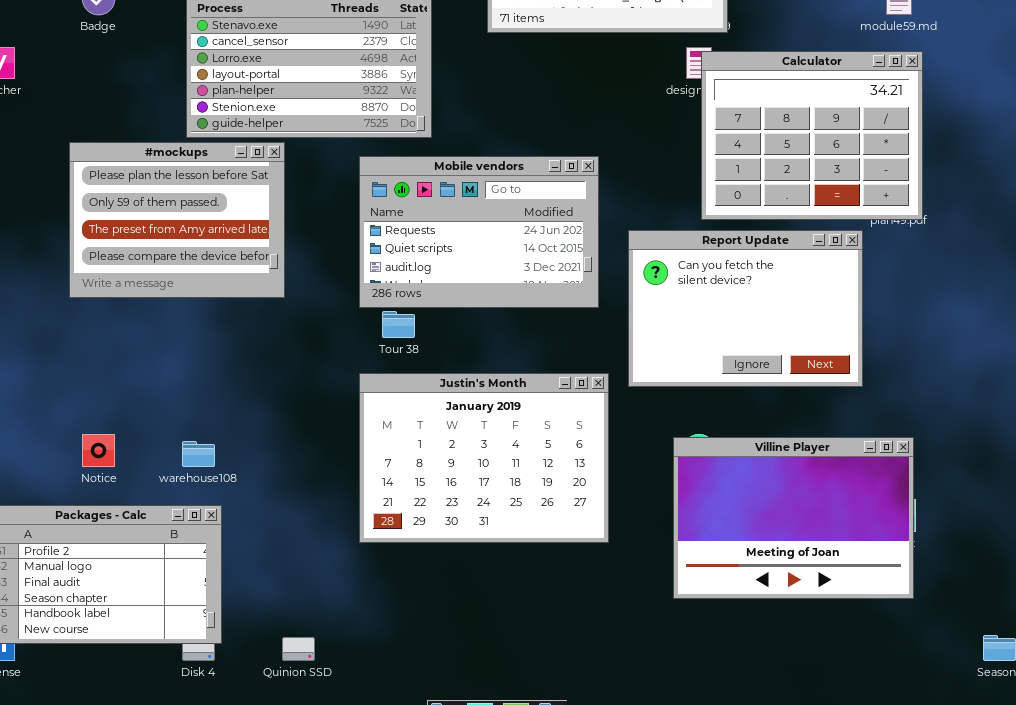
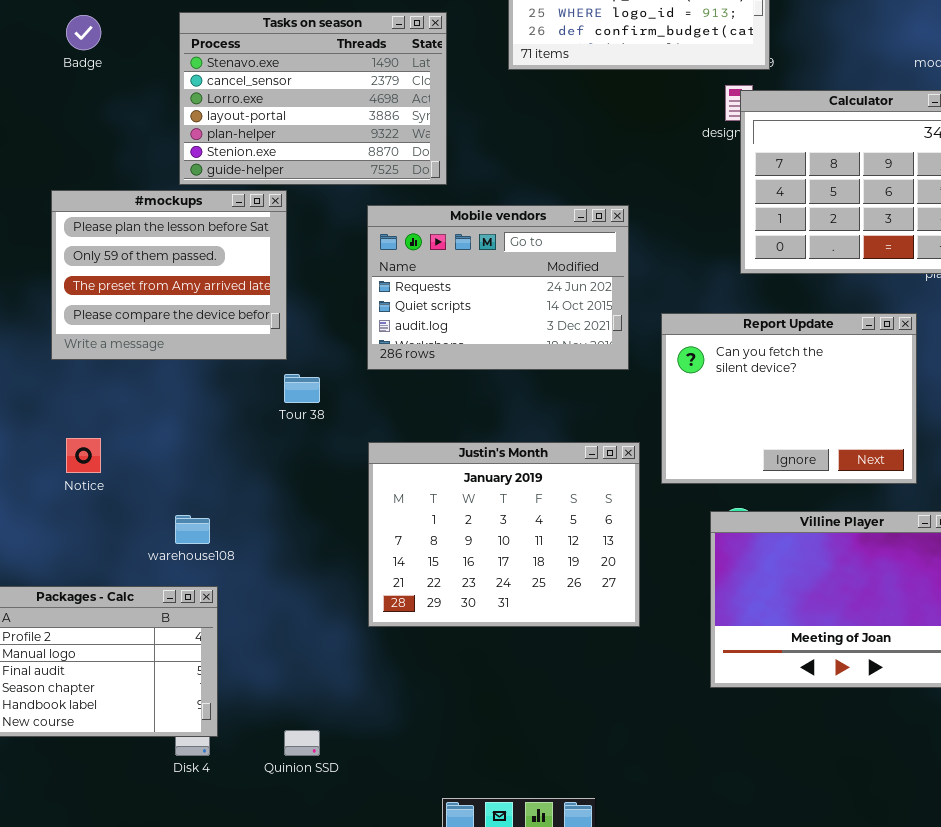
Report Update: [628,230,863,387] -> [661,313,917,484], moved
Tour 38: [382,311,415,338] -> [284,374,320,403], moved
Notice: [82,434,115,467] -> [66,438,101,473], moved

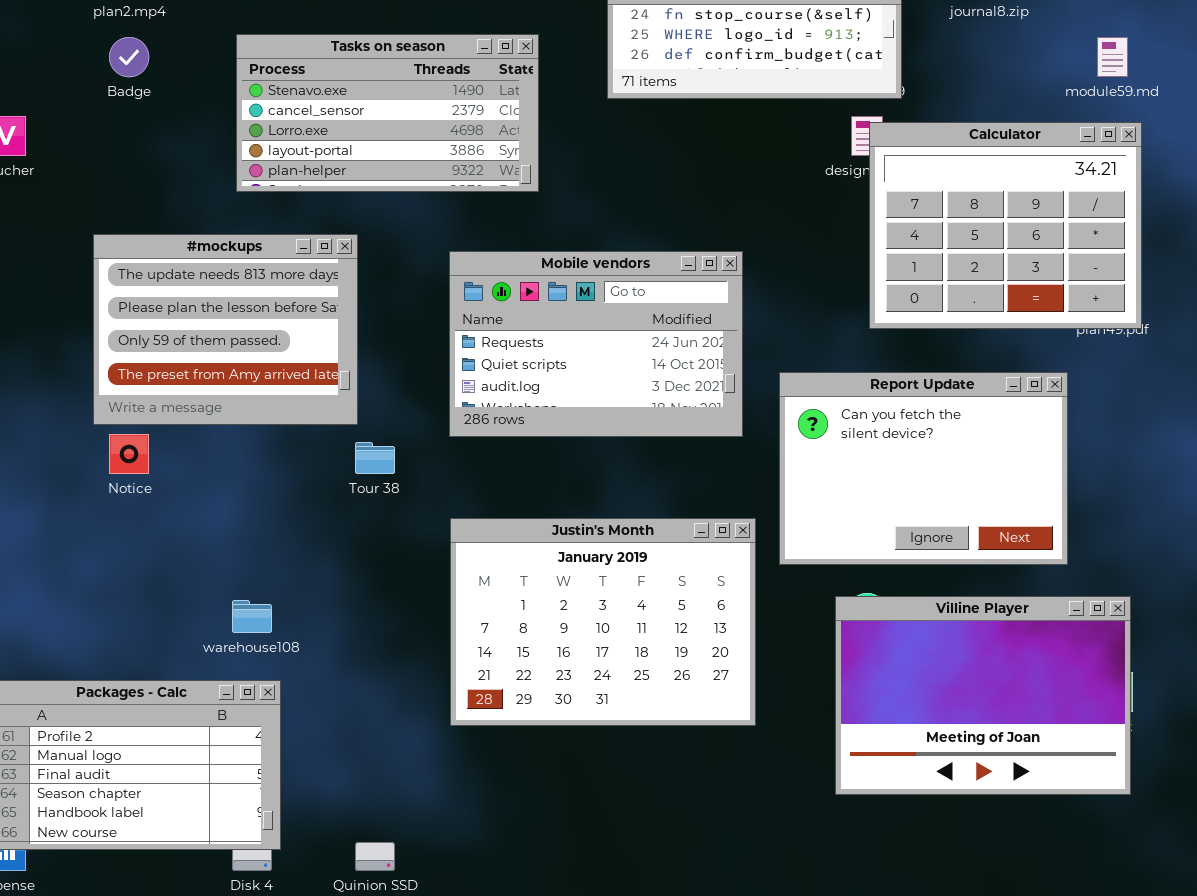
Tasks on season: [179,12,447,185] -> [236,34,539,192], resized
#mockups: [51,190,287,360] -> [93,234,358,425], scrolled up 1 row
Notice: [66,438,101,473] -> [109,434,149,474], moved

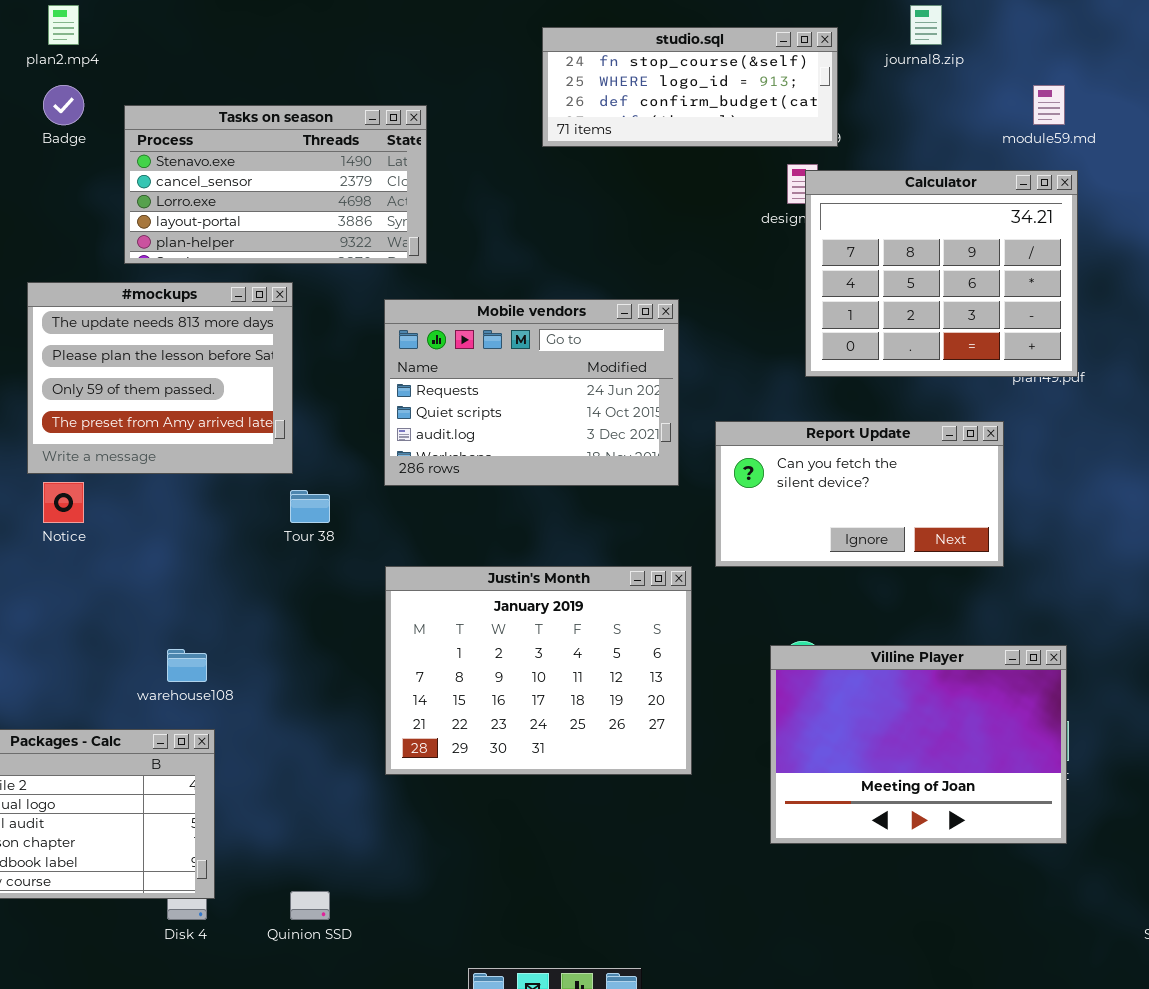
Tasks on season: [236,34,539,192] -> [124,105,427,264], moved
Report Update: [779,372,1068,565] -> [715,421,1004,567], resized

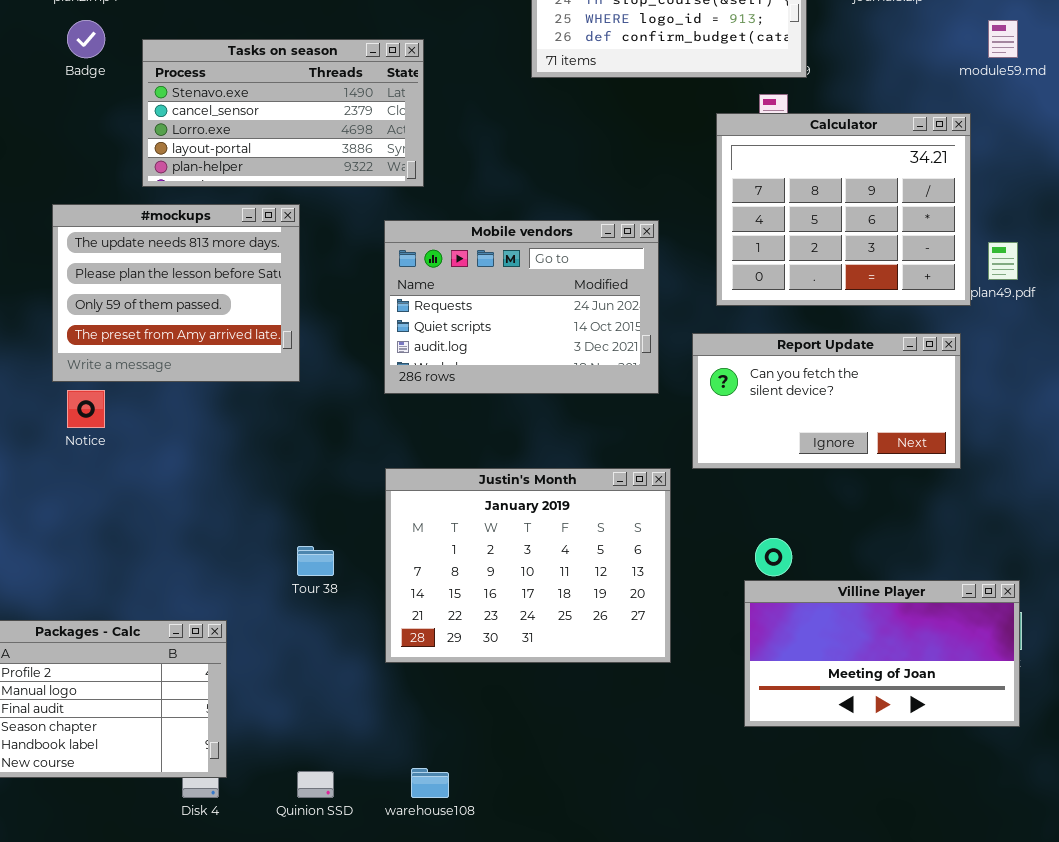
Calculator: [805,170,1078,377] -> [716,113,971,306], moved
Tour 38: [290,490,330,523] -> [297,546,334,576], moved
Villine Player: [770,645,1067,844] -> [744,580,1020,727], resized
warehouse108: [167,649,207,682] -> [411,768,449,798], moved

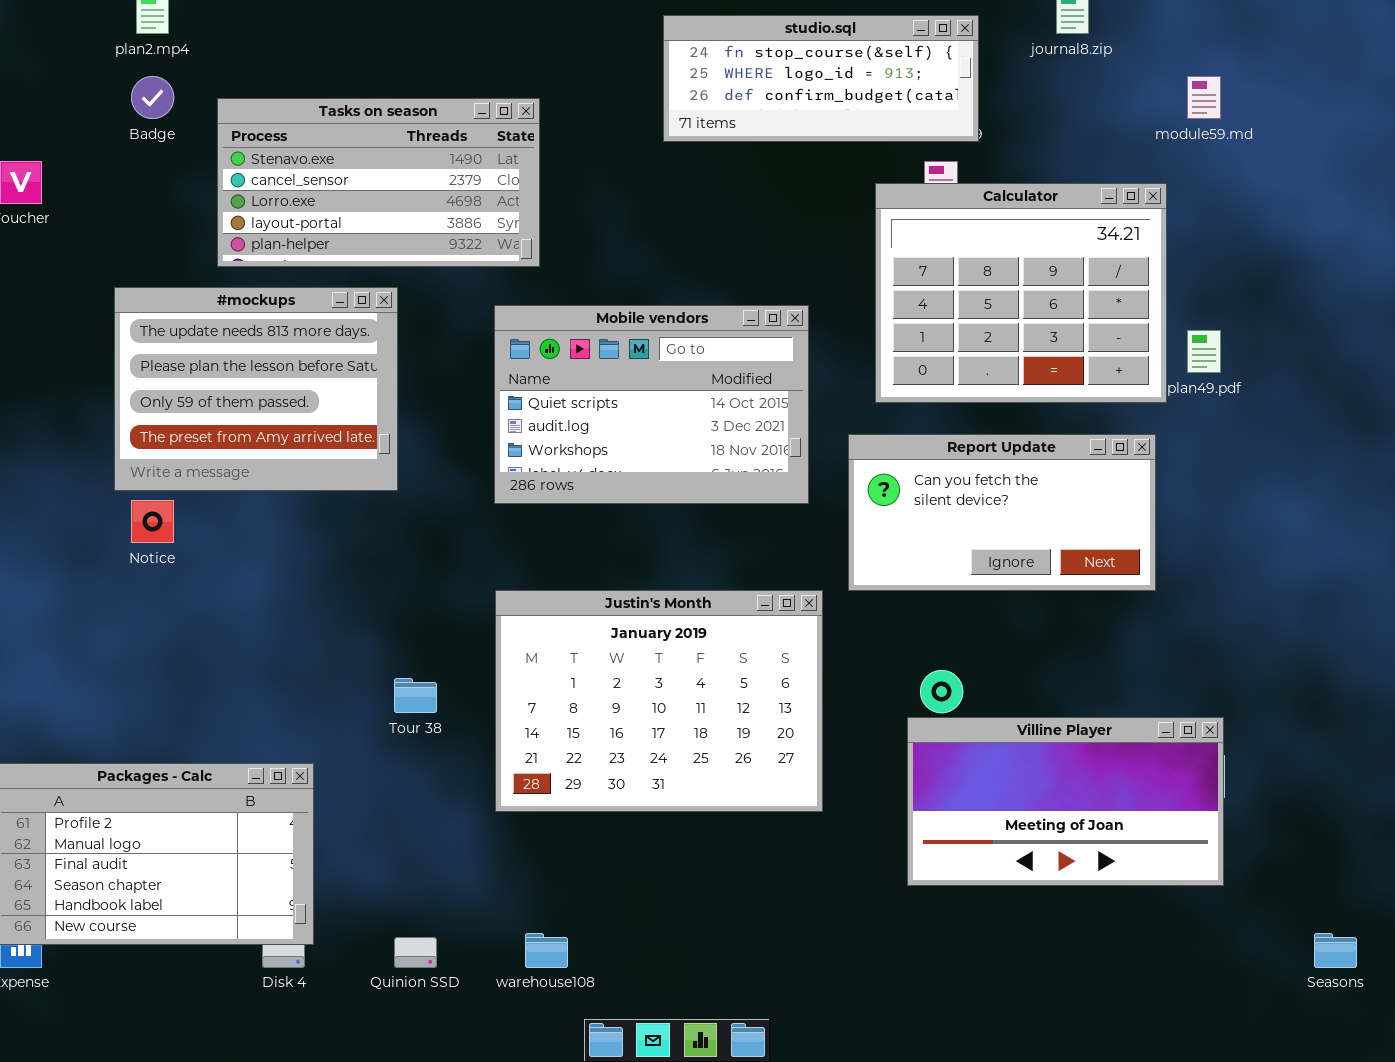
Mobile vendors: [384,220,659,394] -> [494,305,809,504], scrolled down 1 row

